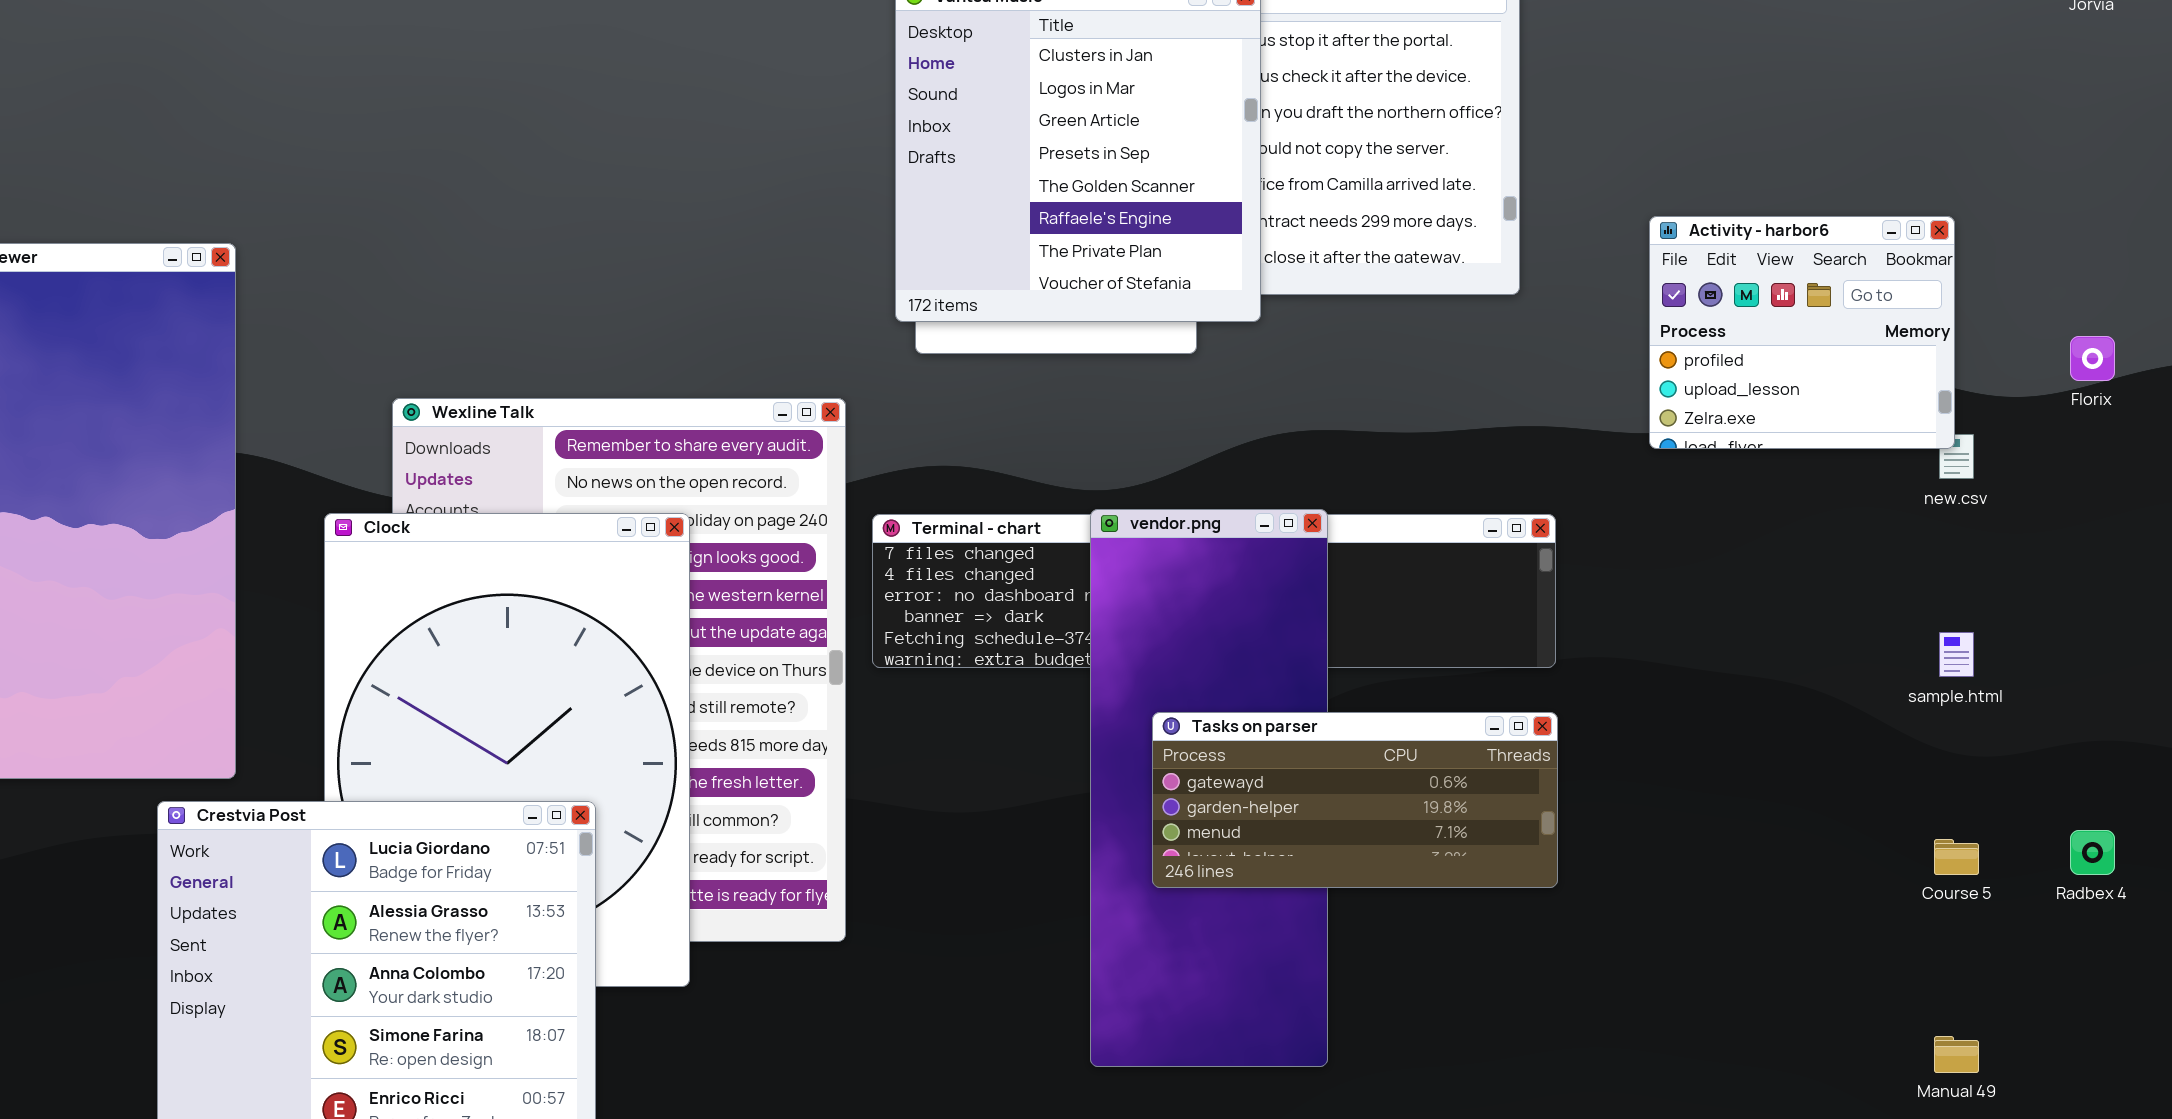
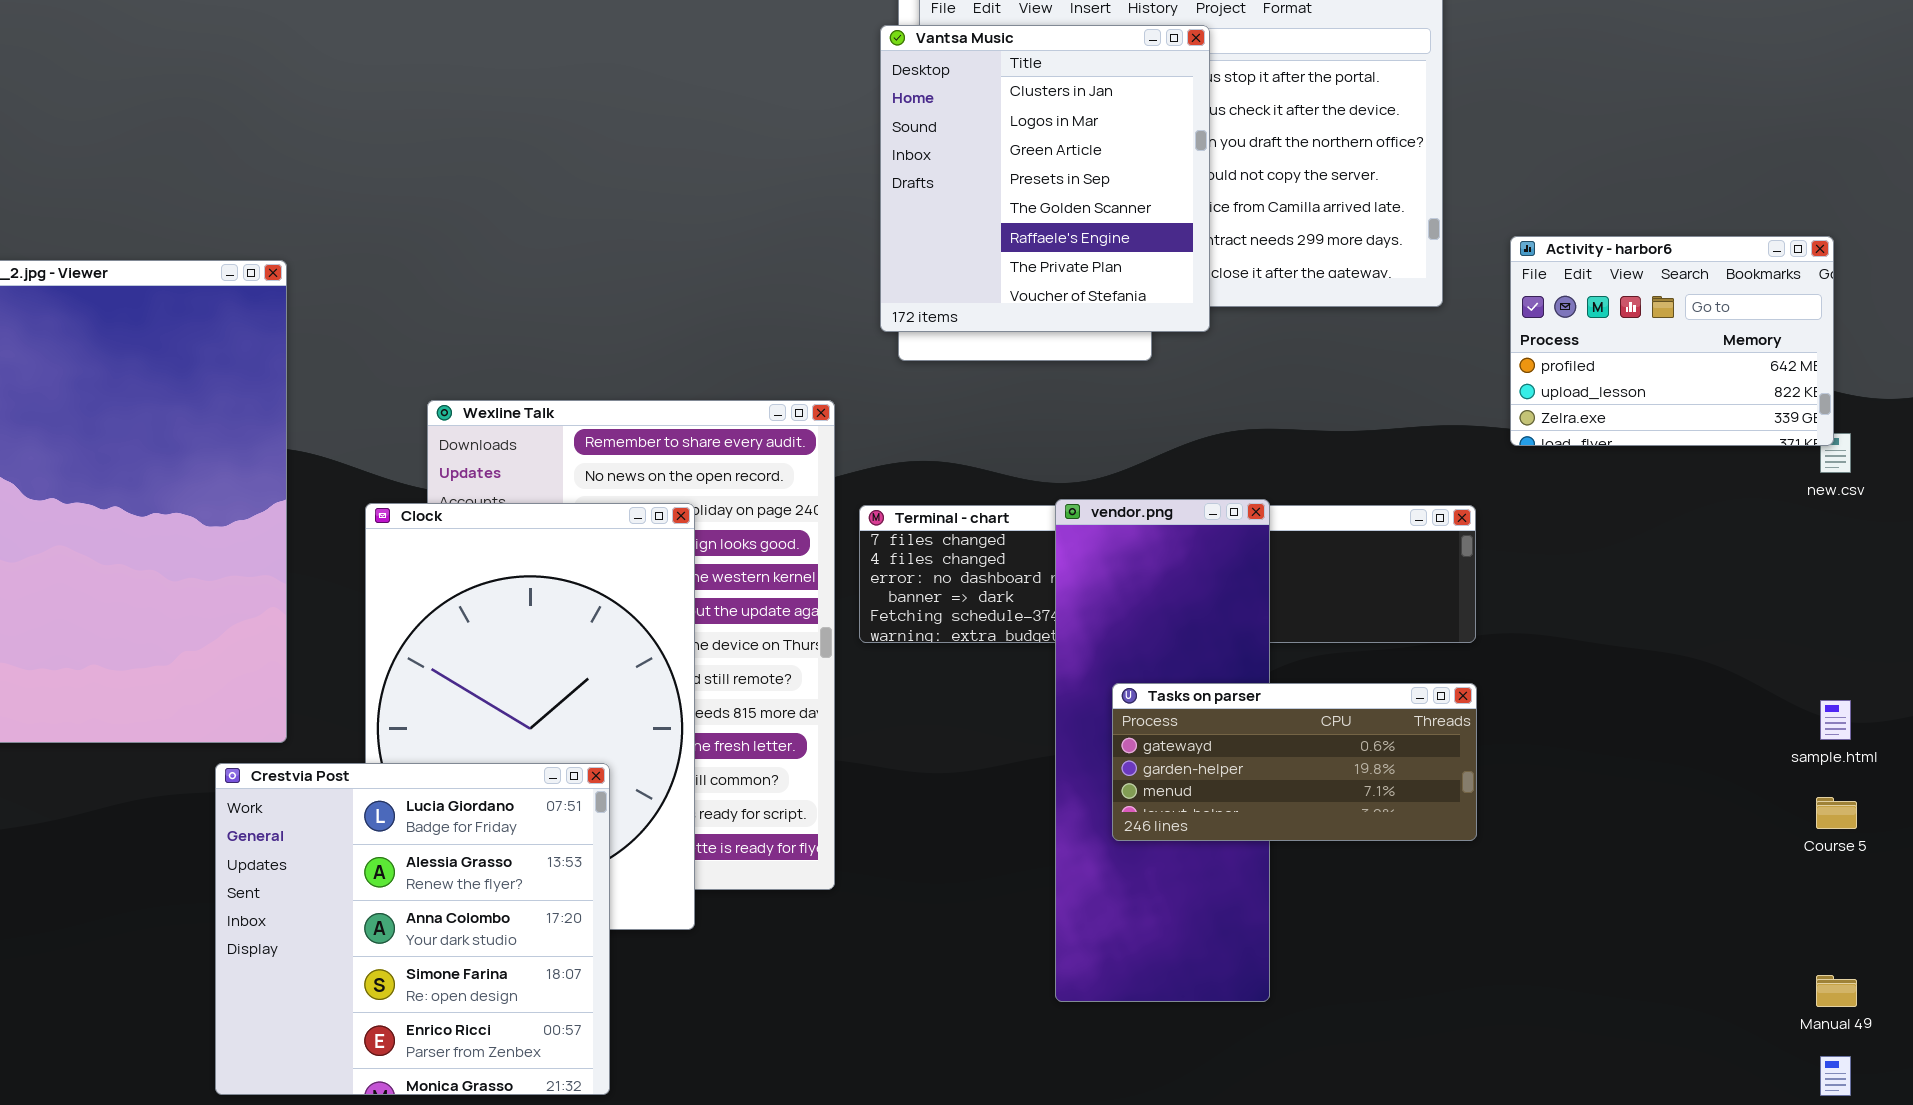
Activity - harbor6: [1649,216,1955,449] -> [1510,236,1834,446], resized
sample.html: [1939,632,1974,677] -> [1820,700,1851,740], moved

